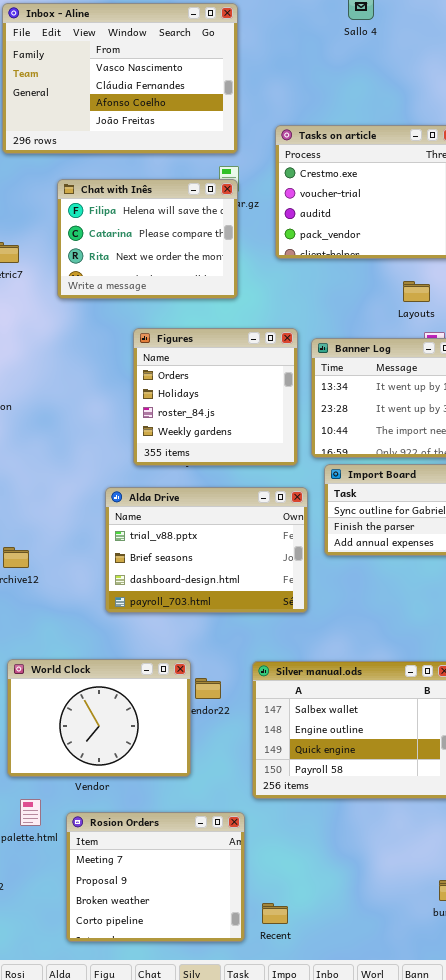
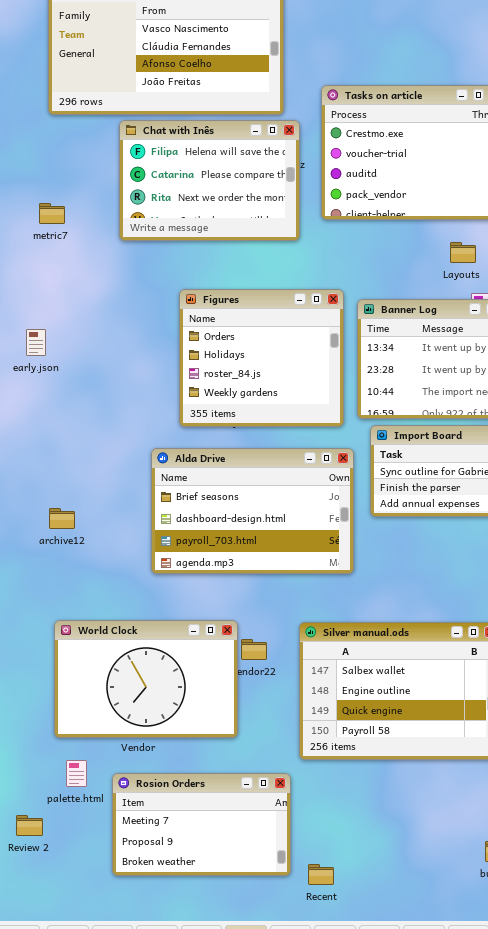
Chat with Inês: [57,179,238,299] -> [119,120,300,241], moved
Alda Drive: [105,487,308,613] -> [151,448,354,574], scrolled down 1 row
Rosion Orders: [66,812,245,942] -> [112,773,291,876], resized

